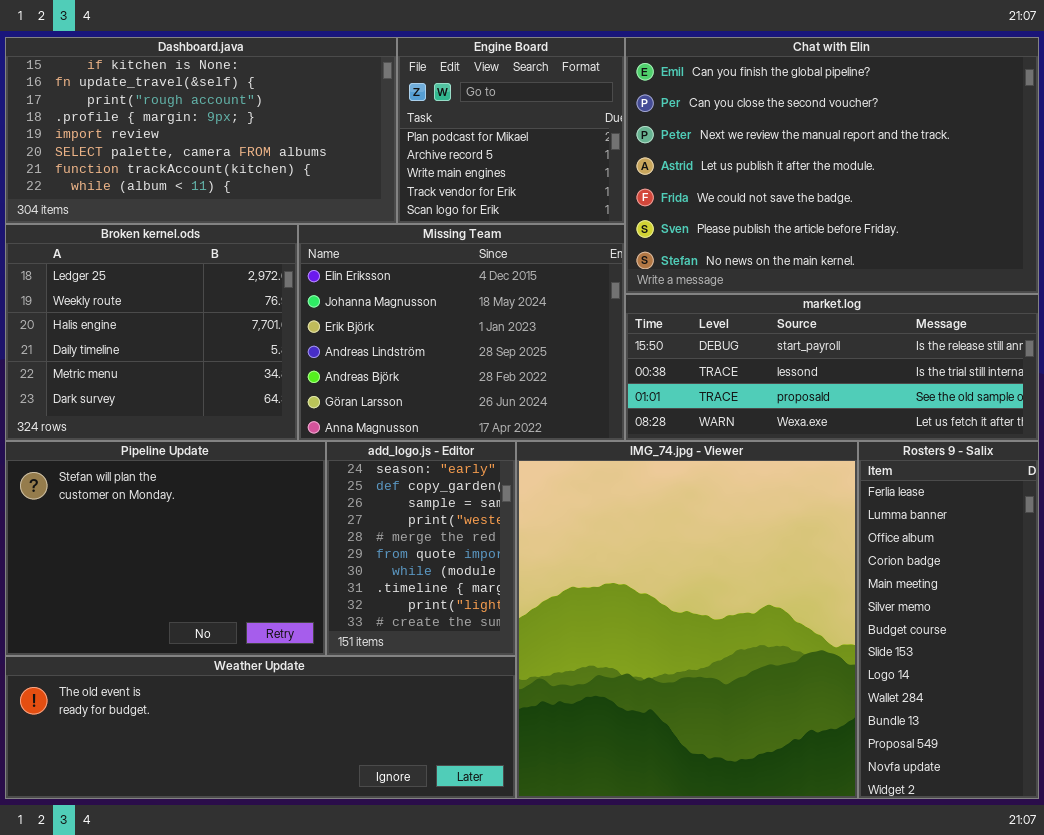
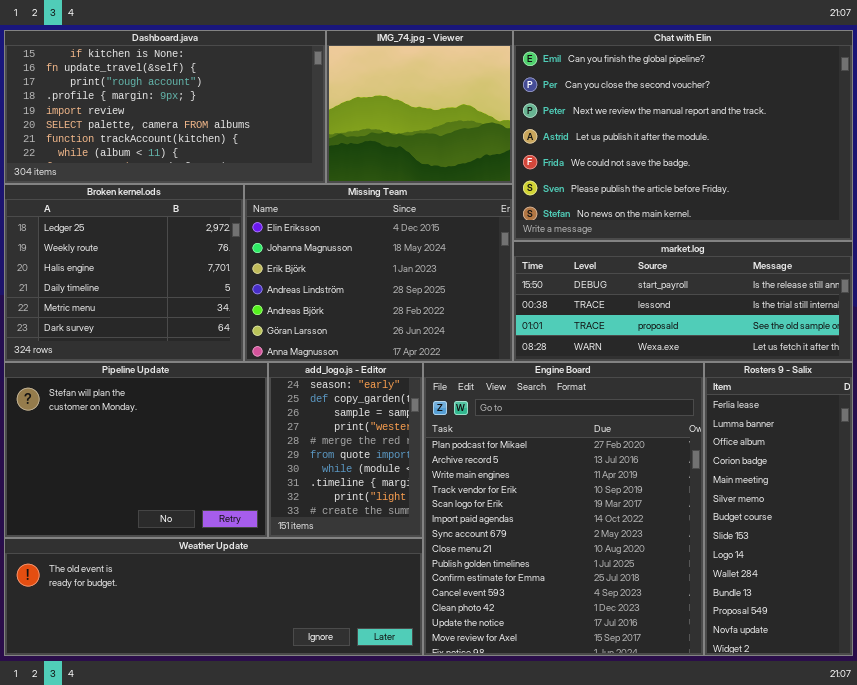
Engine Board: [397,37,625,224] -> [423,362,704,656], moved, resized
IMG_74.jpg - Viewer: [516,441,858,799] -> [326,30,513,184], moved, resized

